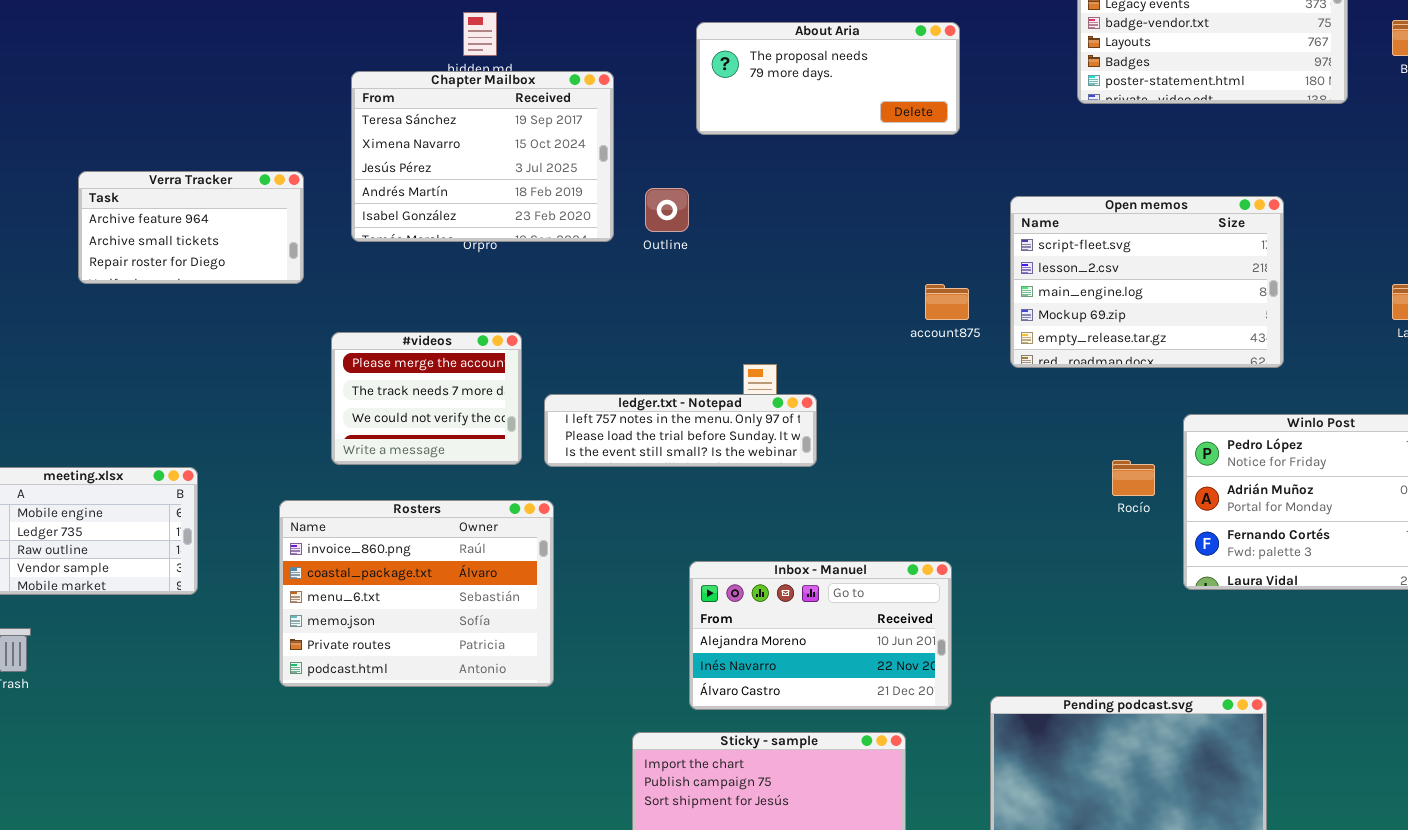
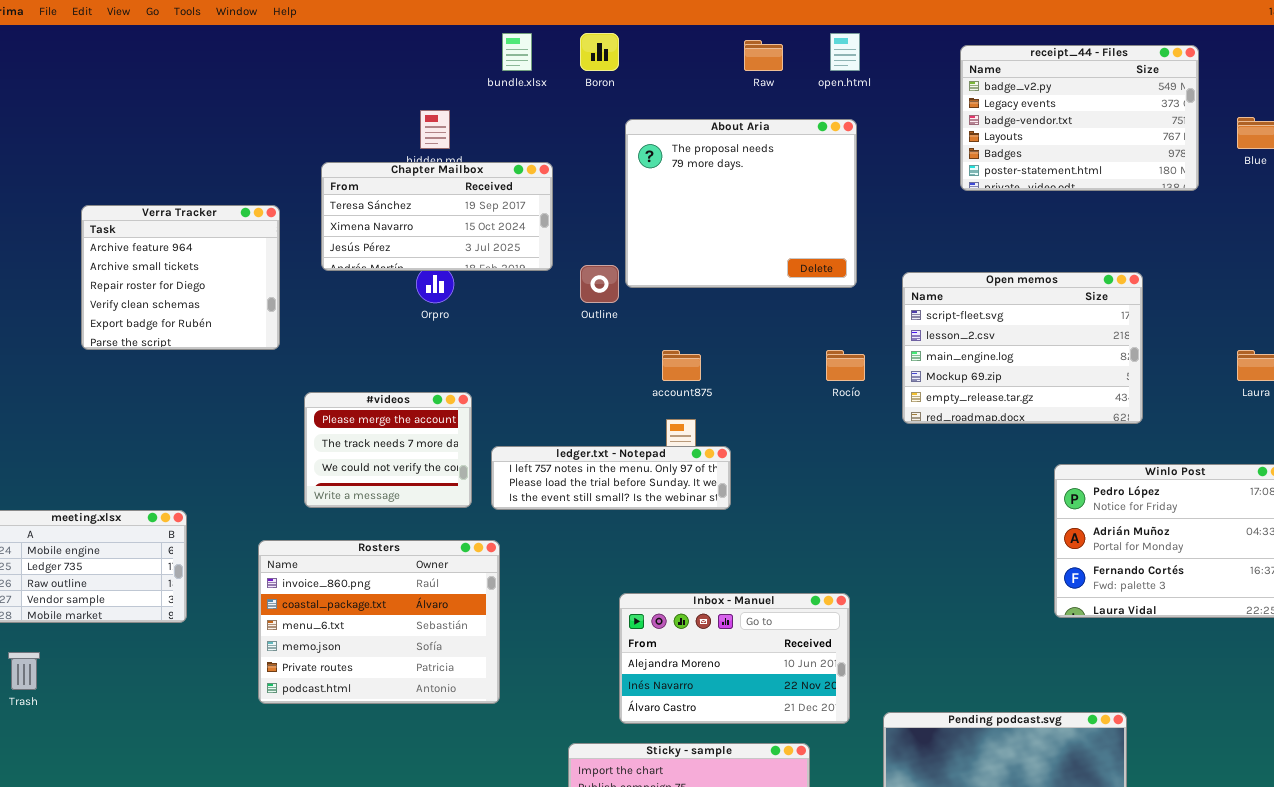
About Aria: [696,22,960,135] -> [625,119,857,288], resized
Chapter Mailbox: [351,71,614,242] -> [321,162,553,271], resized
Verra Tracker: [78,171,304,284] -> [81,205,280,350], resized
account875: [925,284,969,320] -> [662,350,701,381], moved
Rocío: [1112,460,1155,496] -> [826,350,865,381], moved

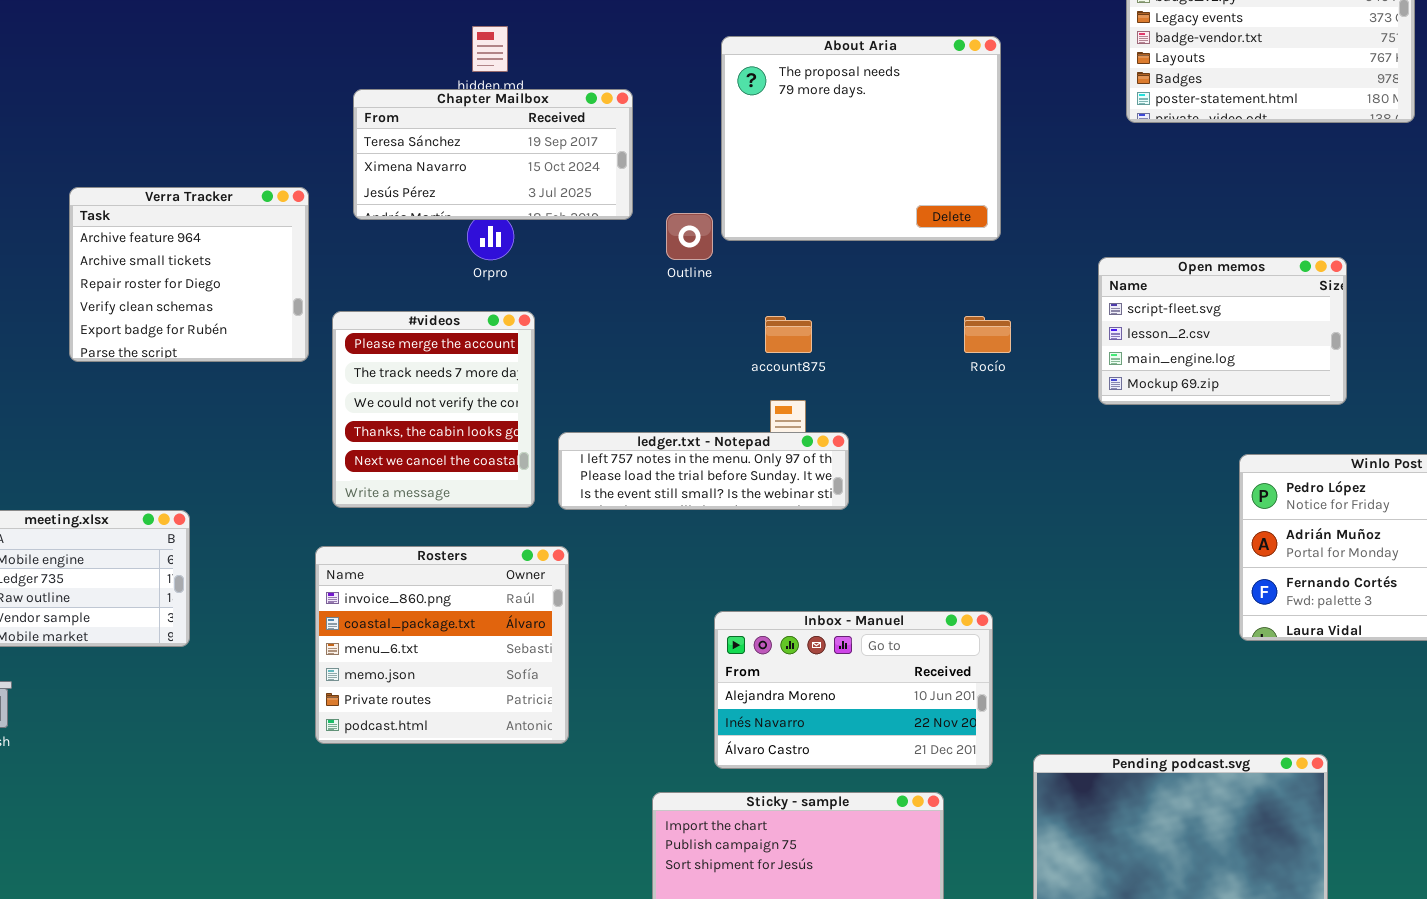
Verra Tracker: [81,205,280,350] -> [69,187,309,362], moved
Open memos: [902,272,1143,424] -> [1098,257,1347,405], resized
#videos: [304,392,472,508] -> [332,311,535,508], resized
Rosters: [258,540,500,704] -> [315,546,569,744], resized

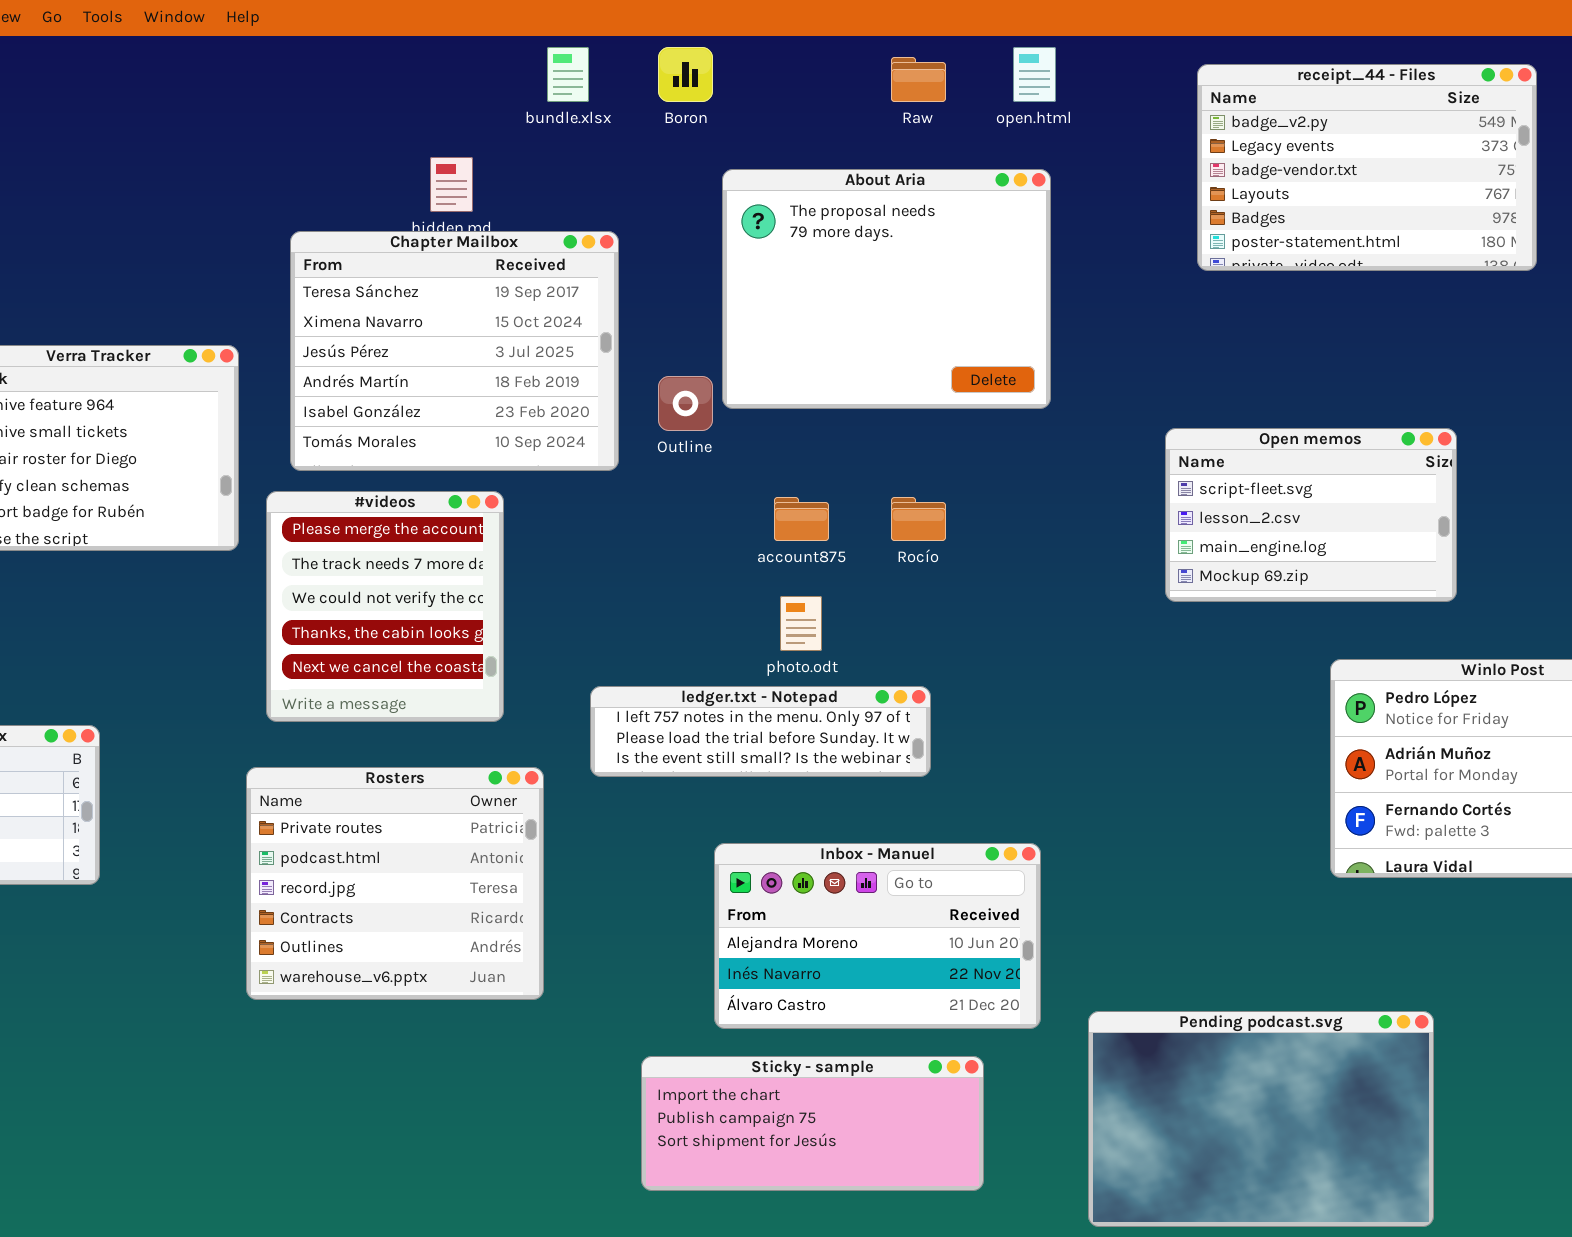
Chapter Mailbox: [353,89,633,220] -> [290,231,619,471], resized
Rocío: [964,316,1011,353] -> [891,497,946,541], moved
ledger.txt - Notepad: [558,432,849,510] -> [590,686,931,777], moved
Rosters: [315,546,569,744] -> [246,767,544,1000], scrolled down 4 rows

